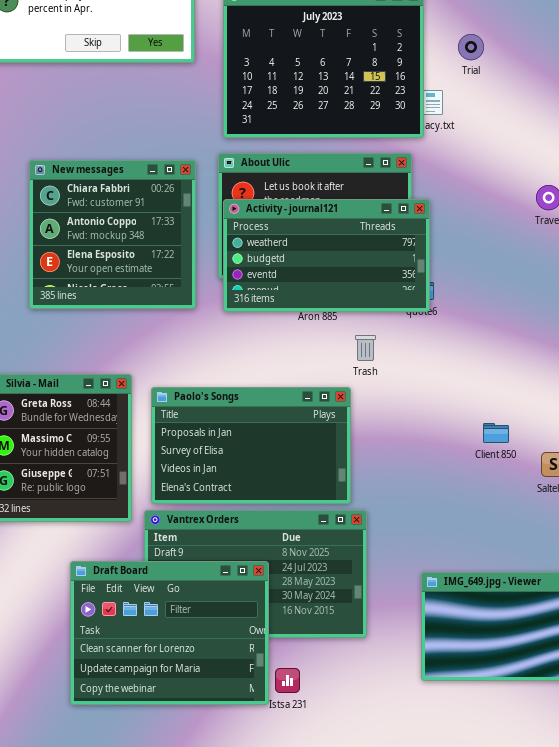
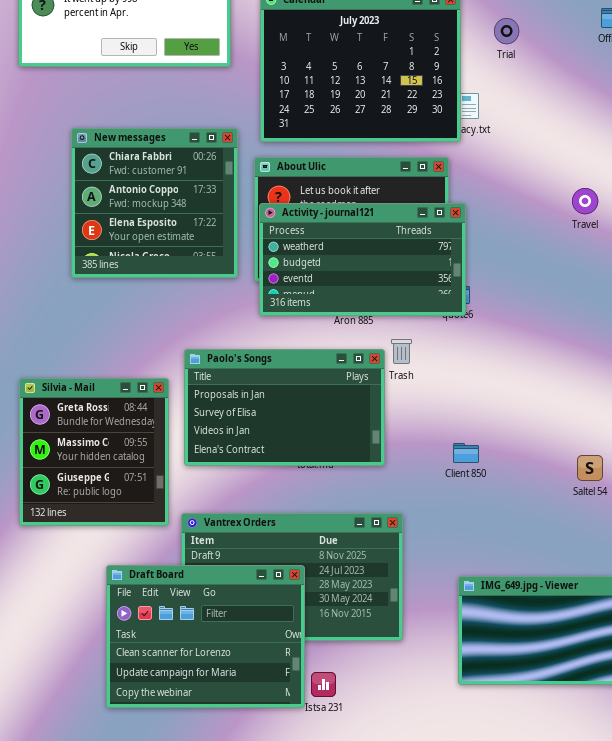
Trial: [458,34,484,60] -> [494,18,519,44], moved
New messages: [29,160,196,309] -> [71,128,238,278], moved
Paolo's Songs: [151,387,351,504] -> [184,349,385,466], moved
Client 850: [483,423,509,443] -> [453,443,479,463], moved

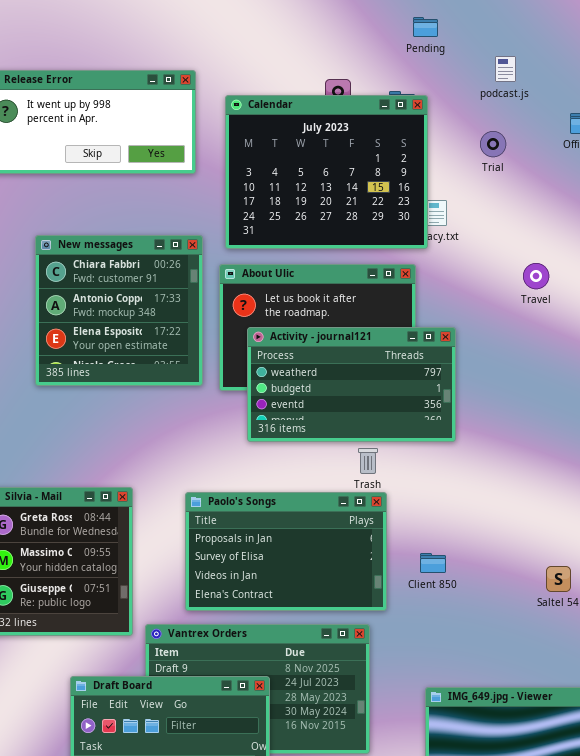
Trial: [494,18,519,44] -> [480,131,506,157], moved
Travel: [572,188,598,214] -> [523,263,549,289], moved
Activity - journal121: [259,203,466,316] -> [247,327,456,442], moved
Paolo's Songs: [184,349,385,466] -> [185,492,387,611], moved

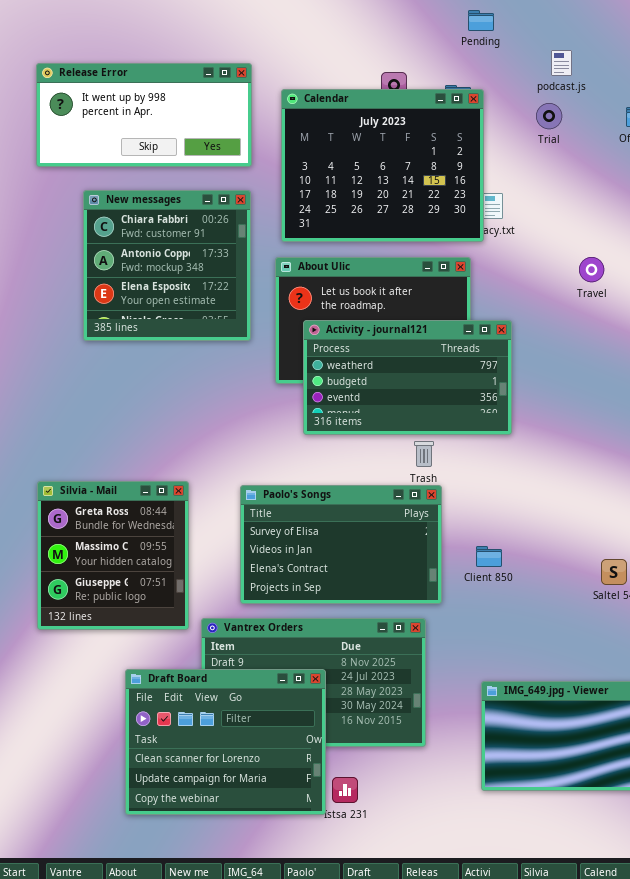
Trial: [480,131,506,157] -> [536,103,562,129], moved
New messages: [35,235,203,386] -> [83,190,251,341], moved
Paolo's Songs: [185,492,387,611] -> [240,485,442,604], scrolled down 1 row

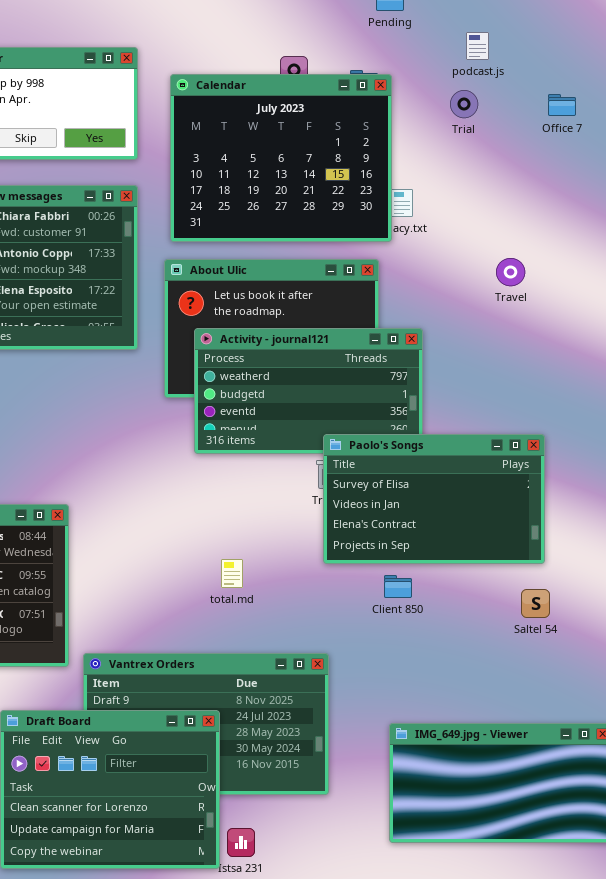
Paolo's Songs: [240,485,442,604] -> [323,434,545,564], moved

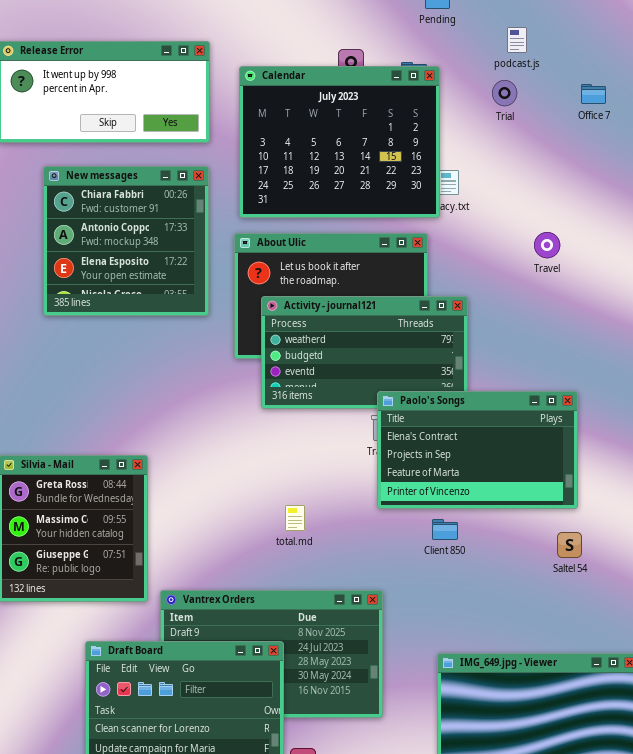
Paolo's Songs: [323,434,545,564] -> [377,391,578,509], scrolled down 2 rows

